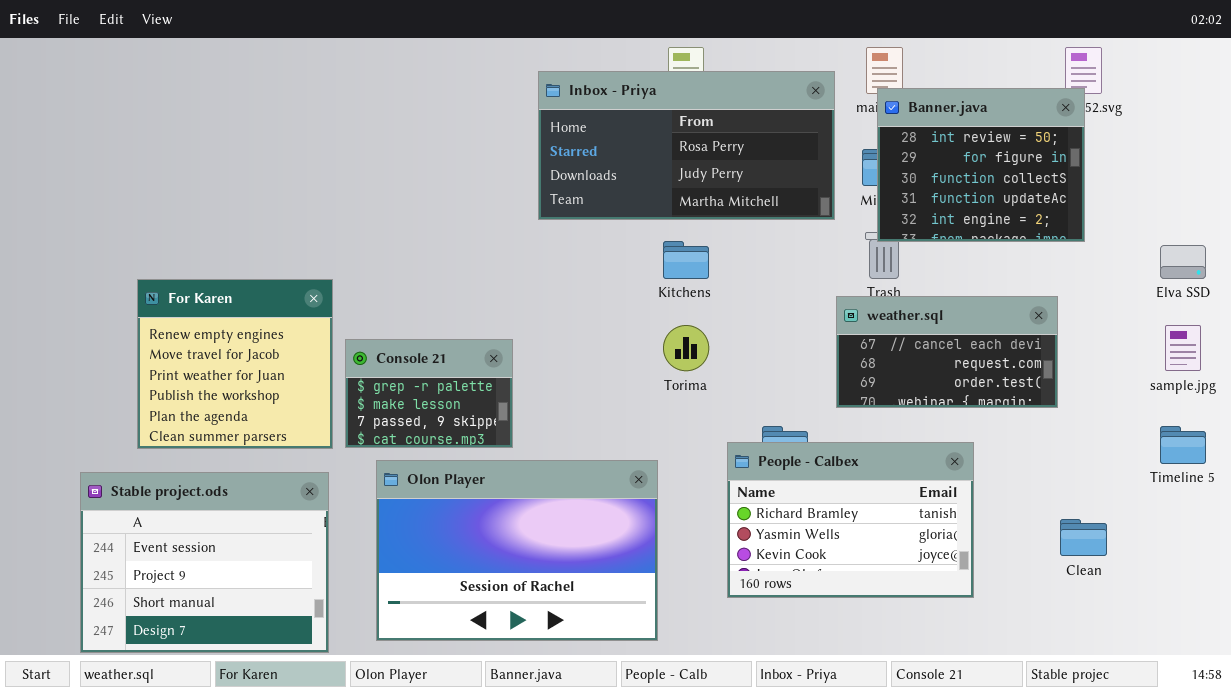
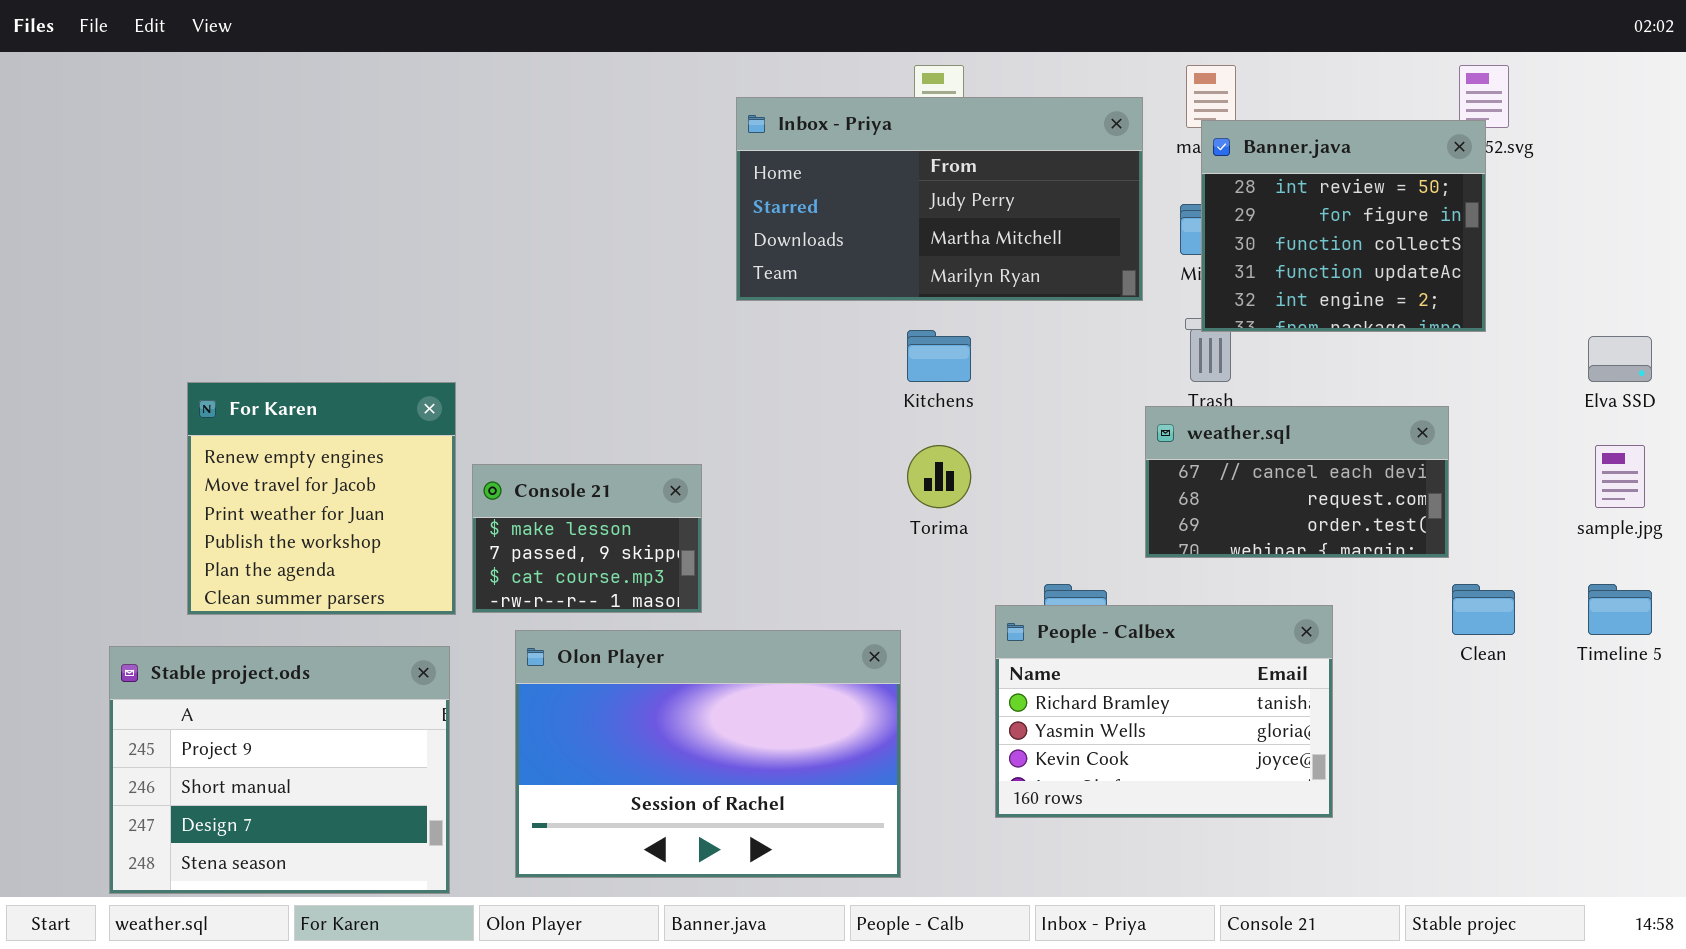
Inbox - Priya: [538,71,835,220] -> [736,97,1143,301], scrolled down 1 row
Console 21: [345,339,513,448] -> [472,464,702,613], scrolled down 1 row
Stable project.ods: [80,472,329,653] -> [109,646,450,894], scrolled down 1 row
Clean: [1060,519,1107,556] -> [1452,584,1515,635], moved

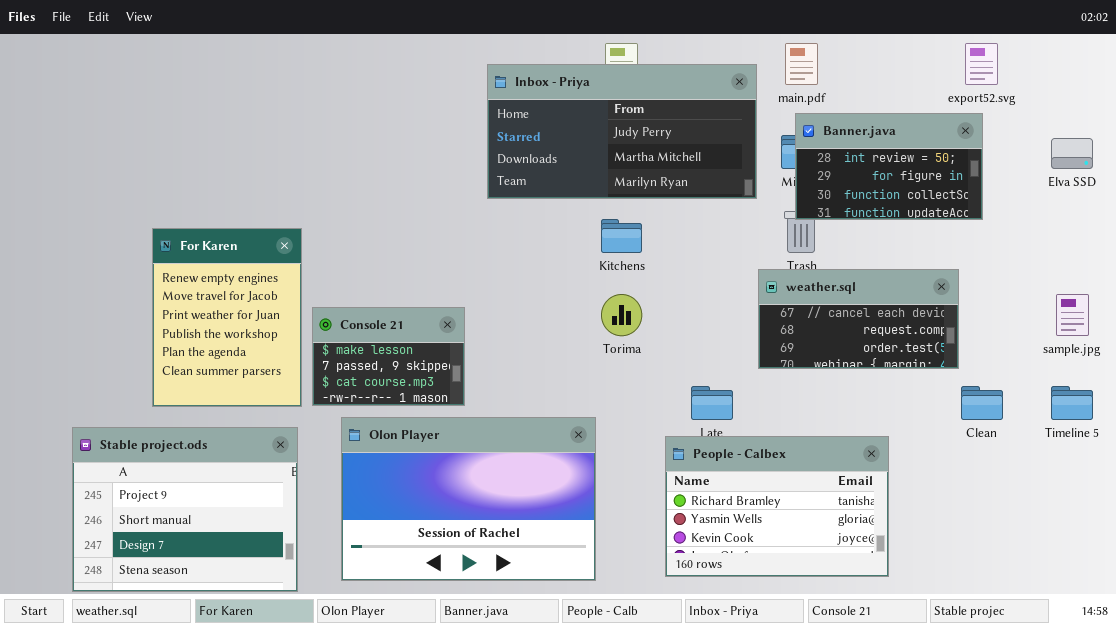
Banner.java: [1201,120,1486,332] -> [795,113,983,220], resized
Elva SSD: [1588,336,1652,382] -> [1051,138,1093,169], moved
For Karen: [187,382,456,615] -> [152,228,302,407], resized
People - Calbex: [995,605,1333,818] -> [665,436,889,577], moved

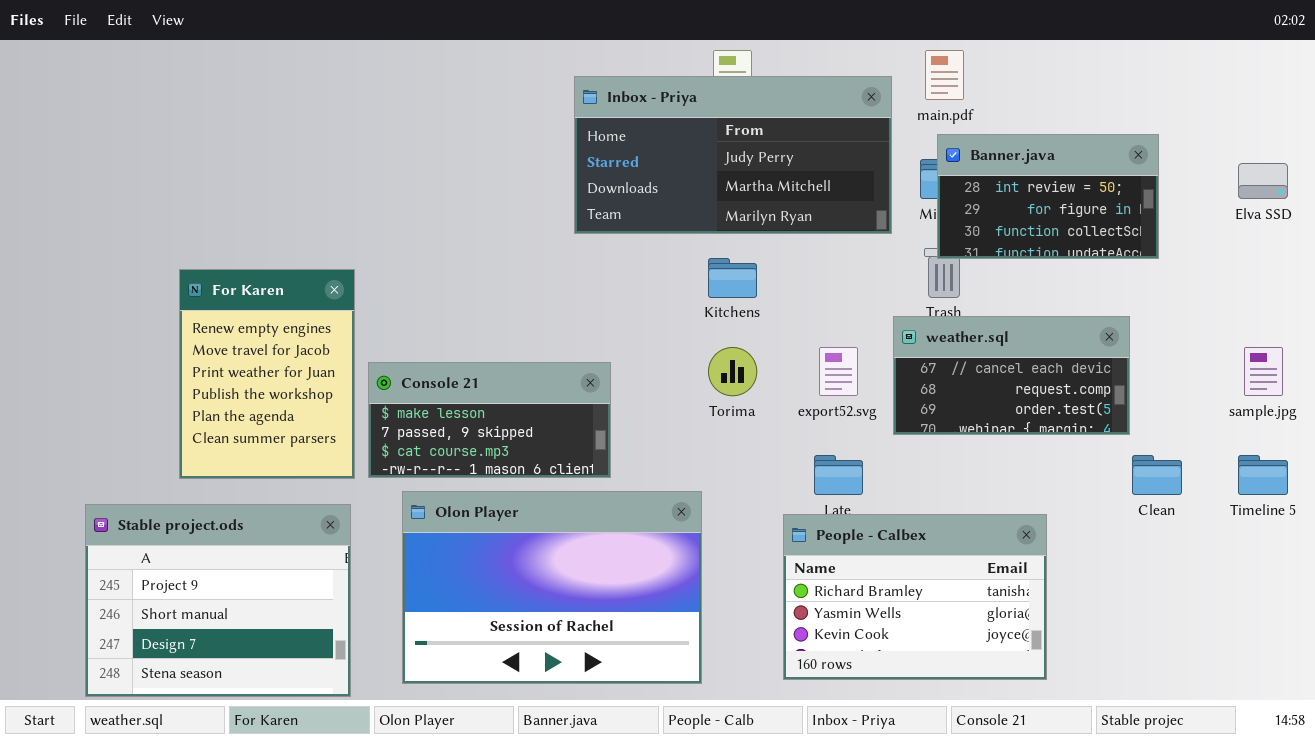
export52.svg: [965,43,998,85] -> [819,347,858,396], moved
Console 21: [312,307,465,406] -> [368,362,611,478], resized

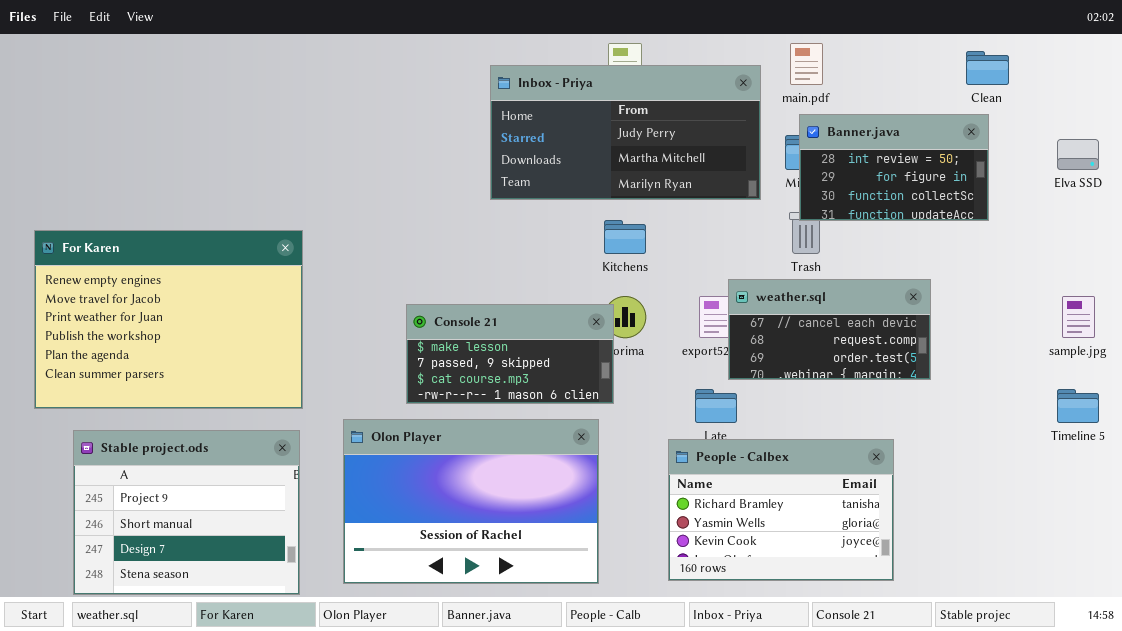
For Karen: [179,269,355,479] -> [34,230,303,409], resized
weather.sql: [893,316,1130,435] -> [728,279,931,380], moved
Console 21: [368,362,611,478] -> [406,304,614,404], moved
Clean: [1132,455,1182,495] -> [966,51,1009,85], moved

